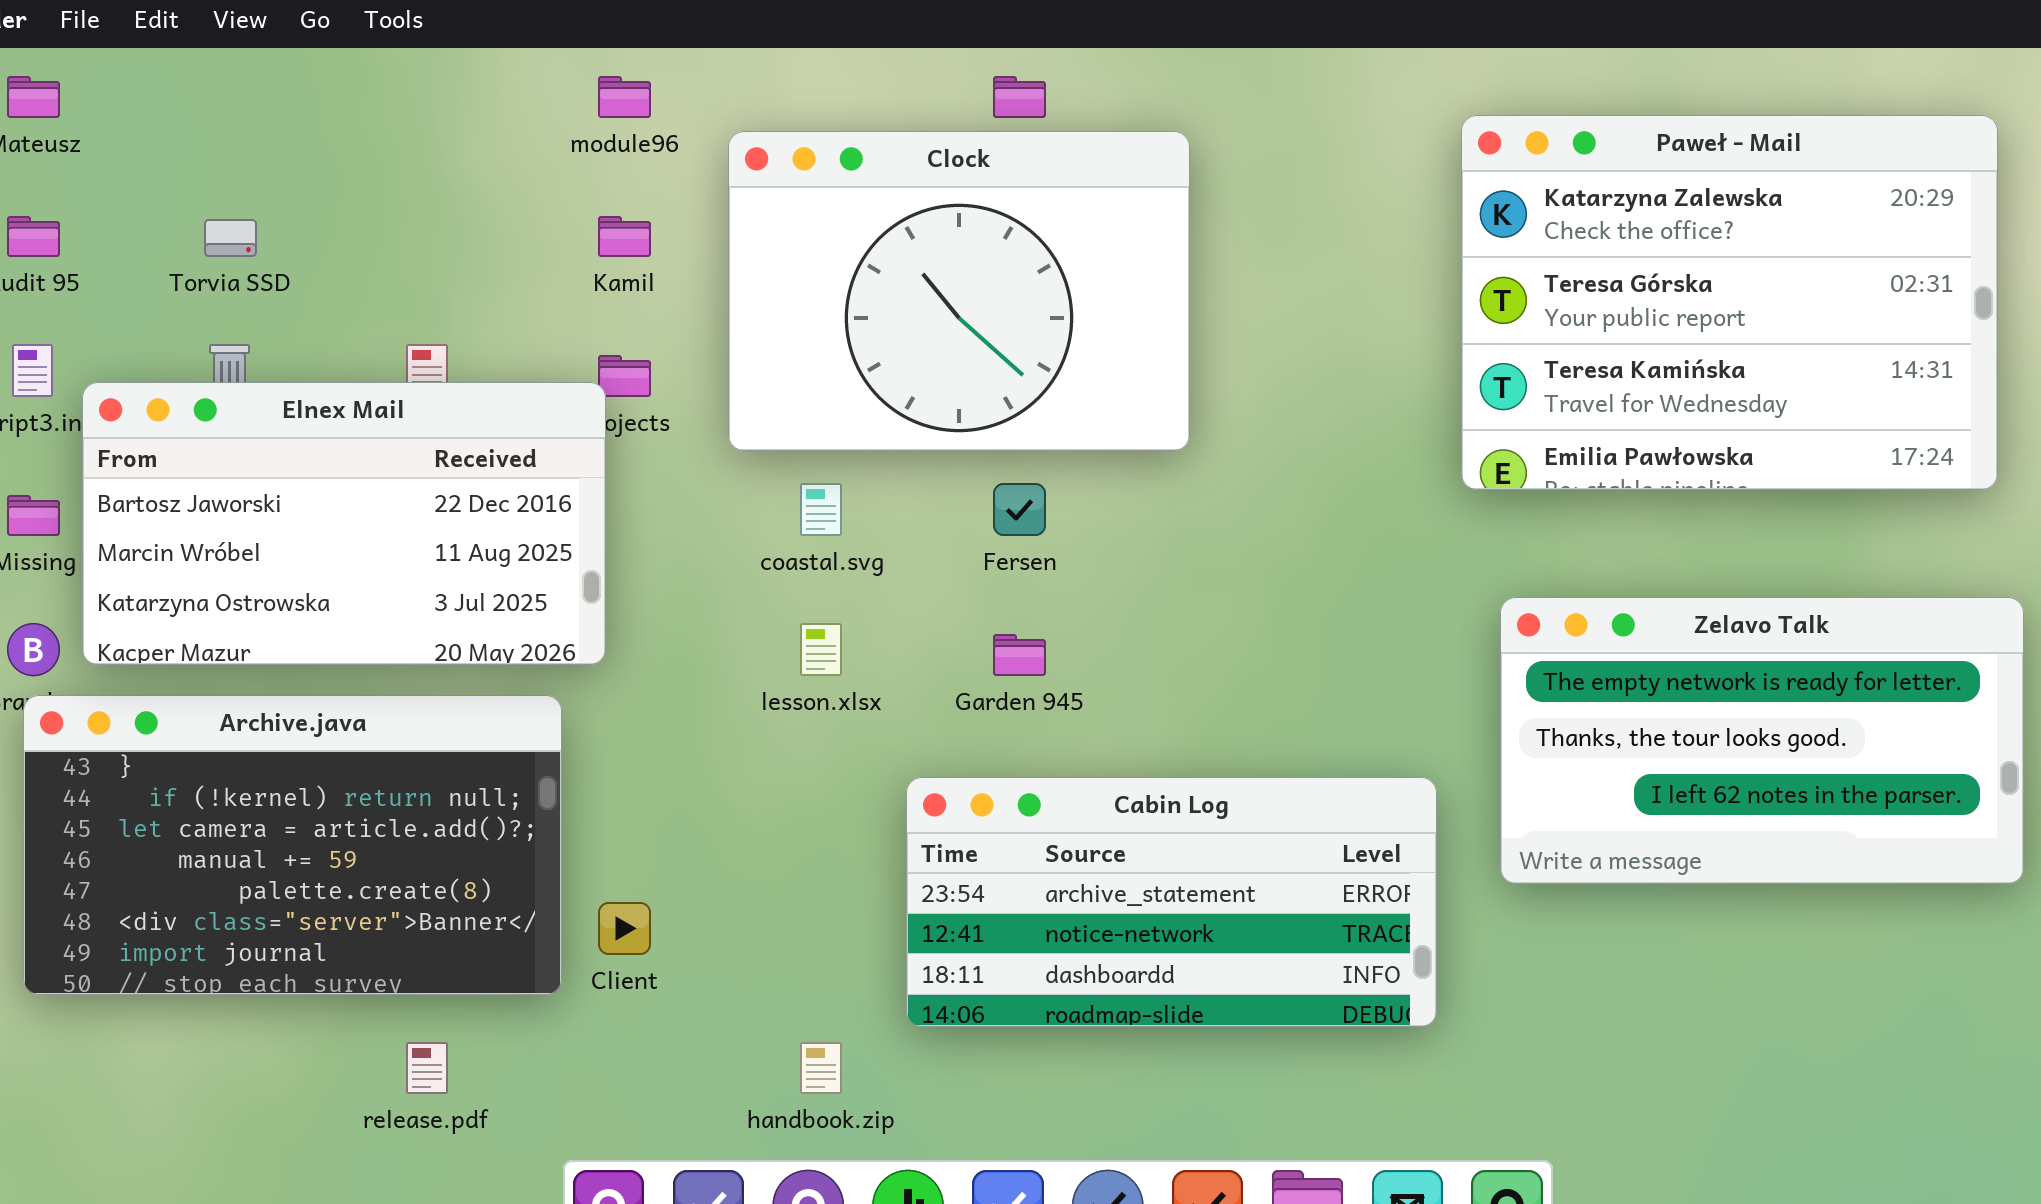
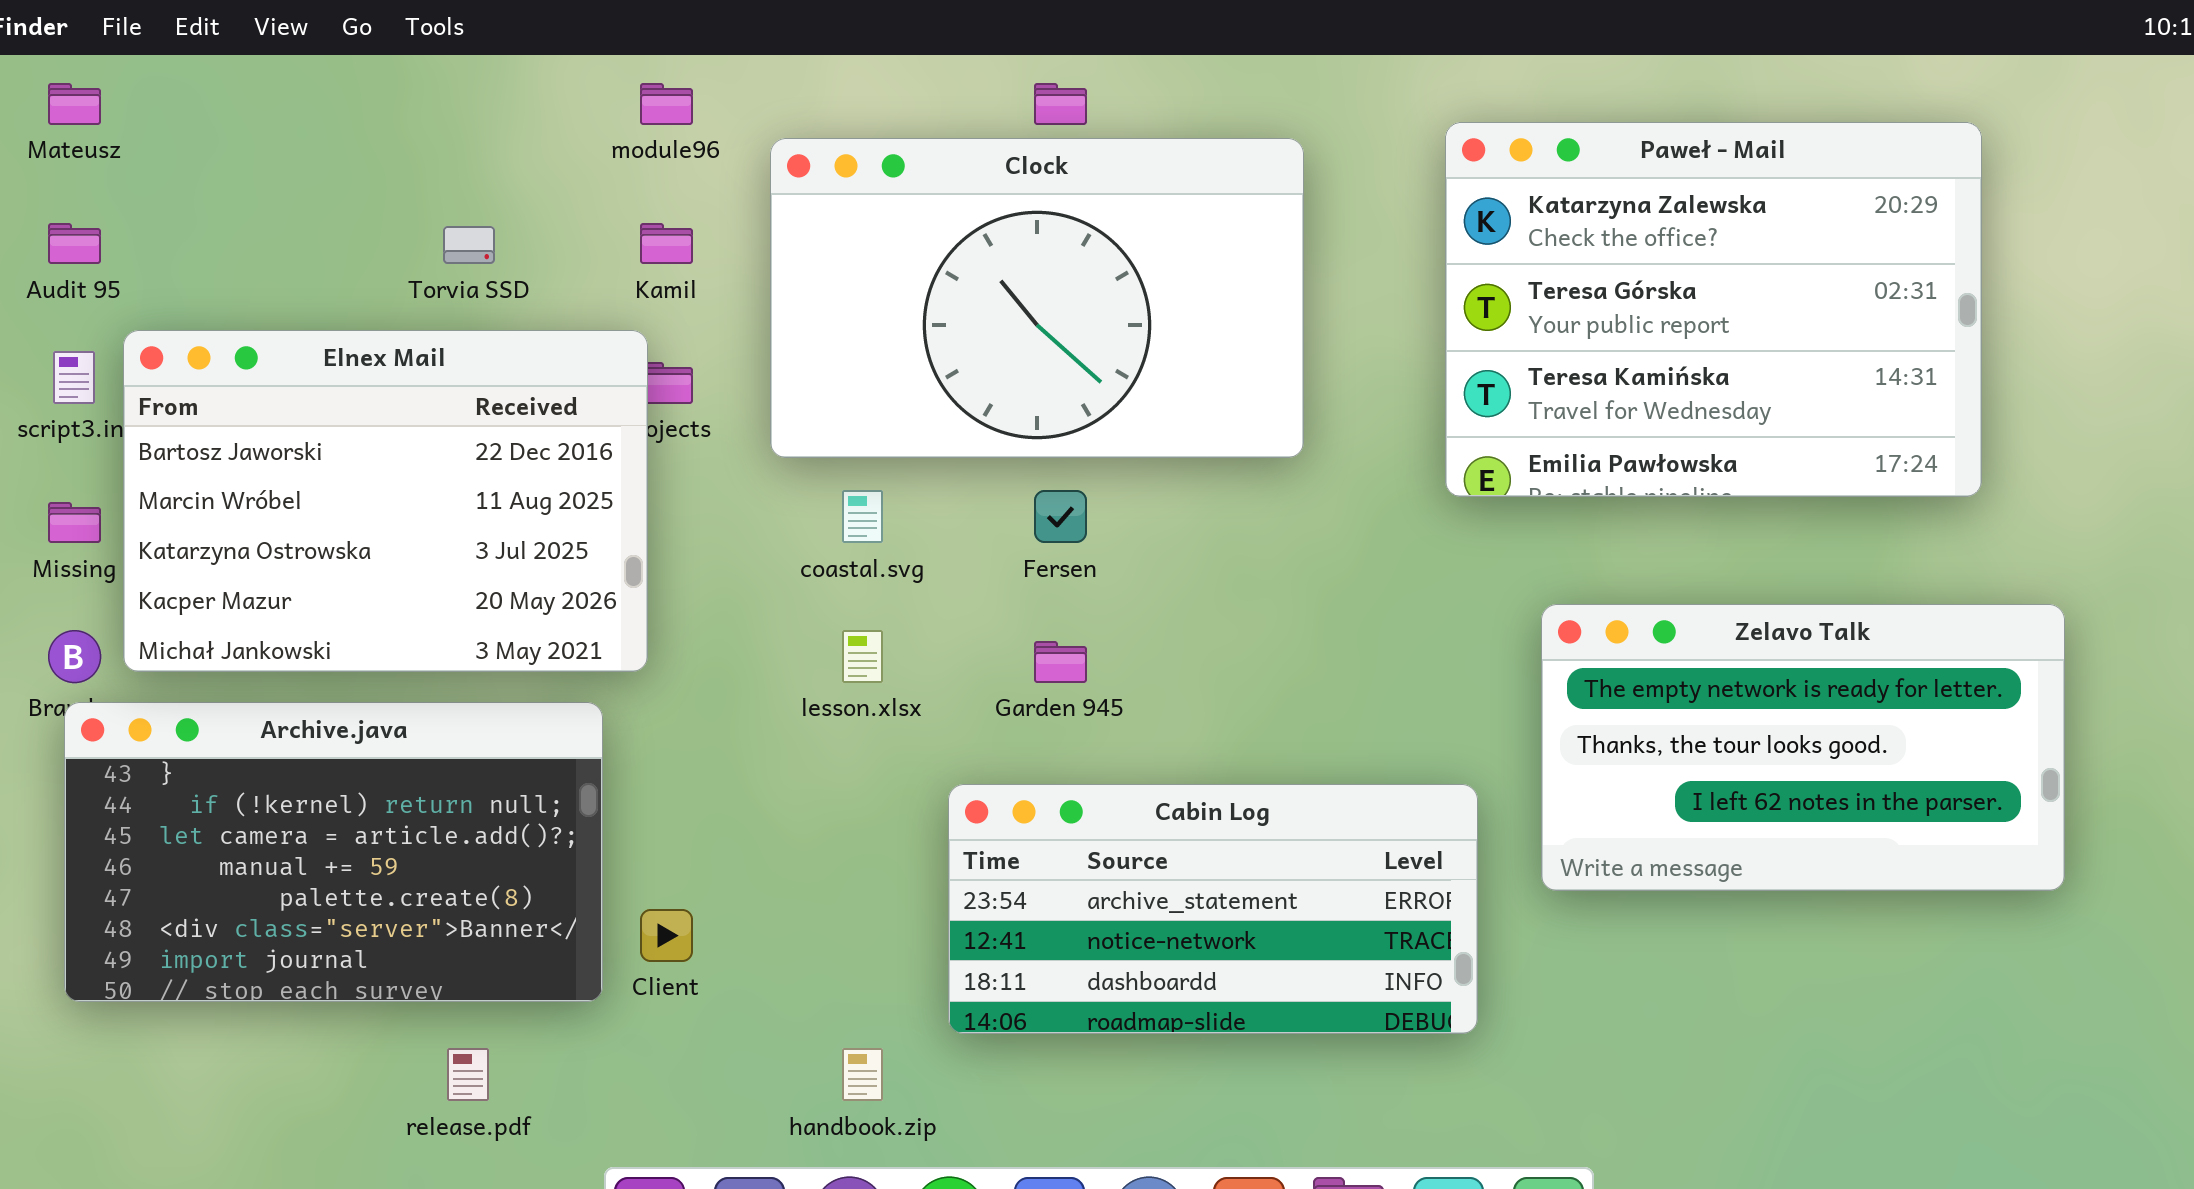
Paweł - Mail: [1461,115,1998,490] -> [1445,122,1982,497], moved
Clock: [728,131,1190,451] -> [770,138,1304,458], resized
Torvia SSD: [204,219,257,257] -> [443,226,495,264], moved
Elnex Mail: [82,382,606,665] -> [123,330,648,672], resized

